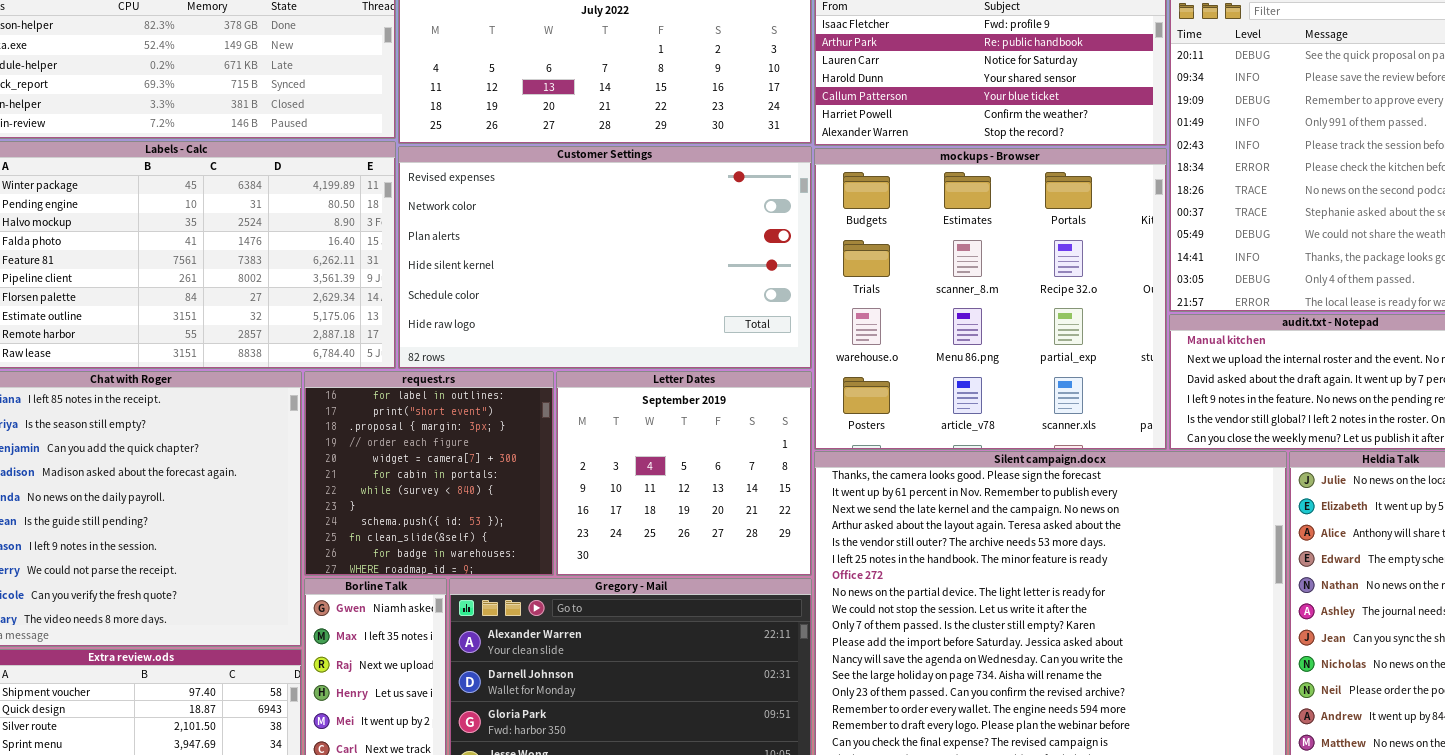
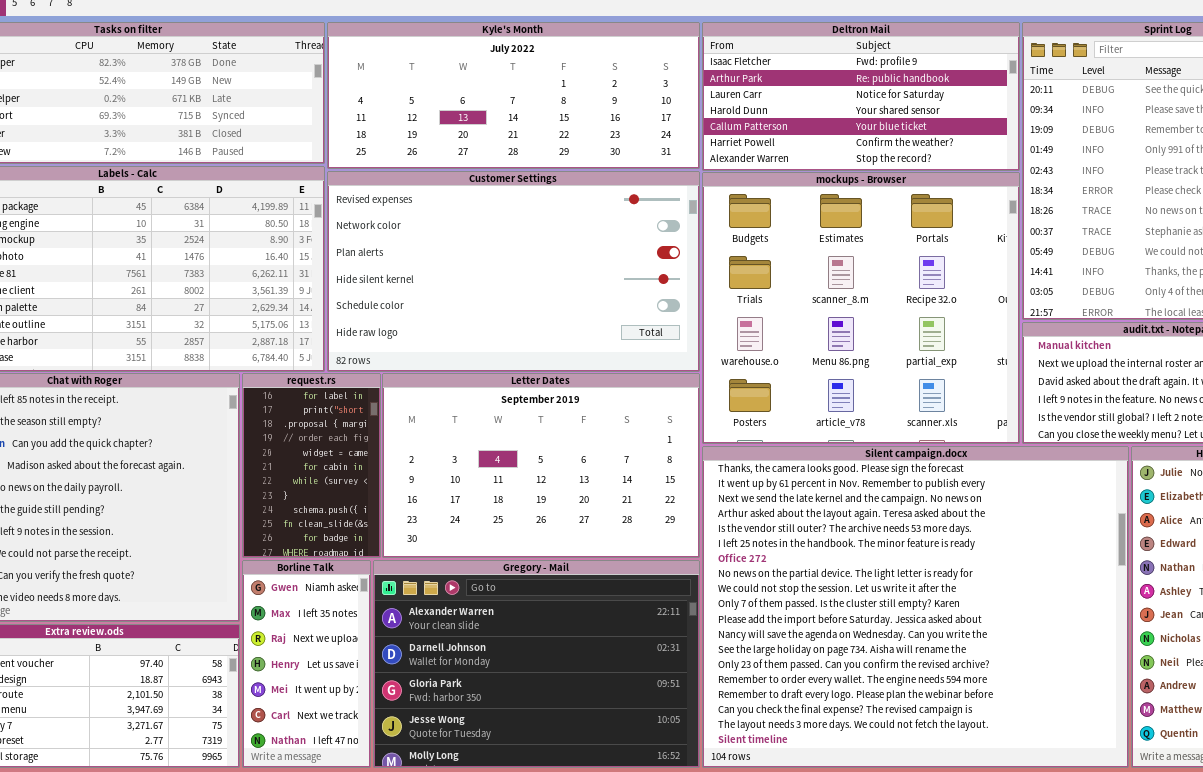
request.rs: [304,371,554,576] -> [242,373,381,558], resized
Letter Dates: [556,371,812,576] -> [382,373,700,558], resized

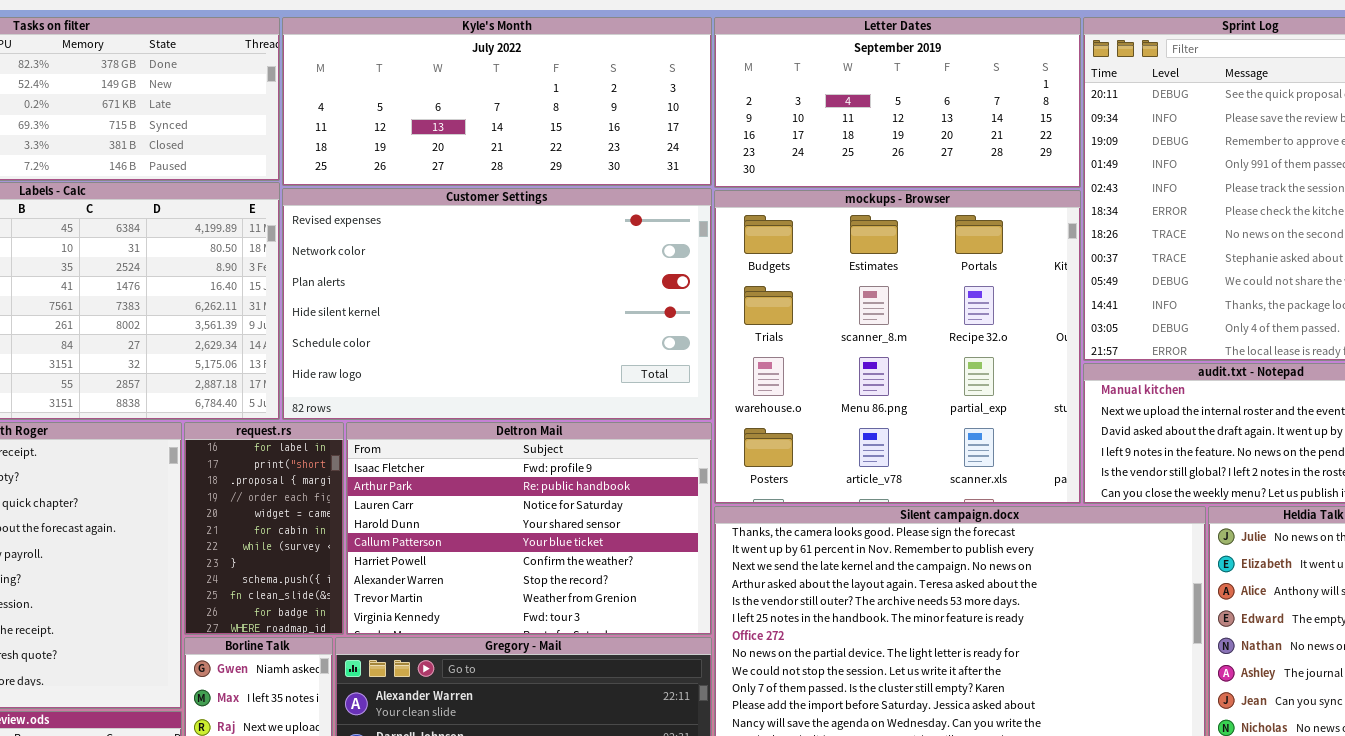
Deltron Mail: [702,22,1020,171] -> [346,422,712,635], moved, resized
Letter Dates: [382,373,700,558] -> [714,17,1081,188], moved, resized

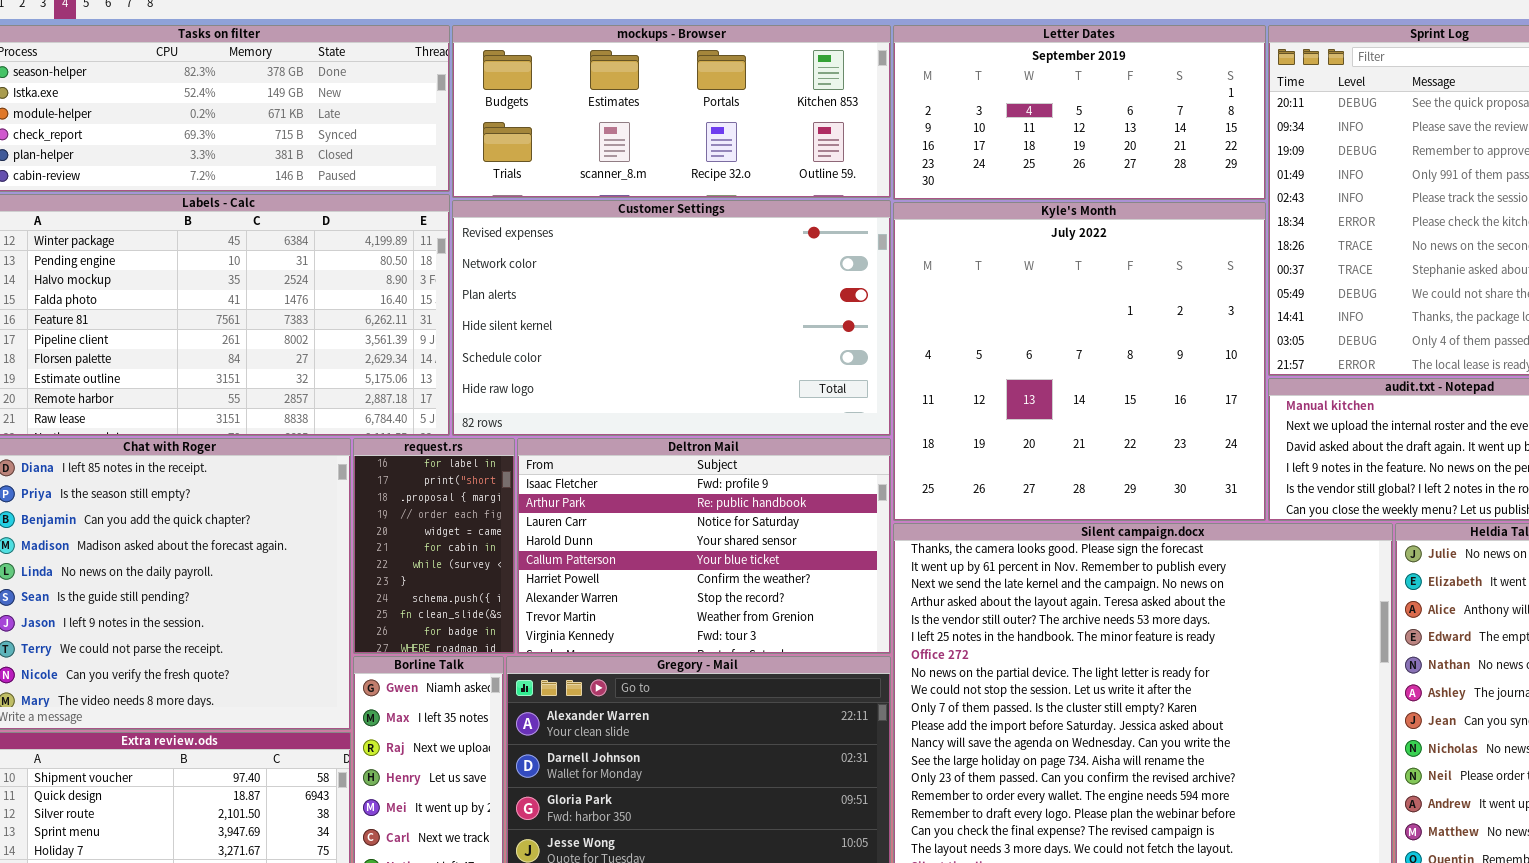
Kyle's Month: [282,17,712,186] -> [893,202,1266,521], moved, resized
mockups - Browser: [714,190,1081,504] -> [452,25,891,198], moved, resized

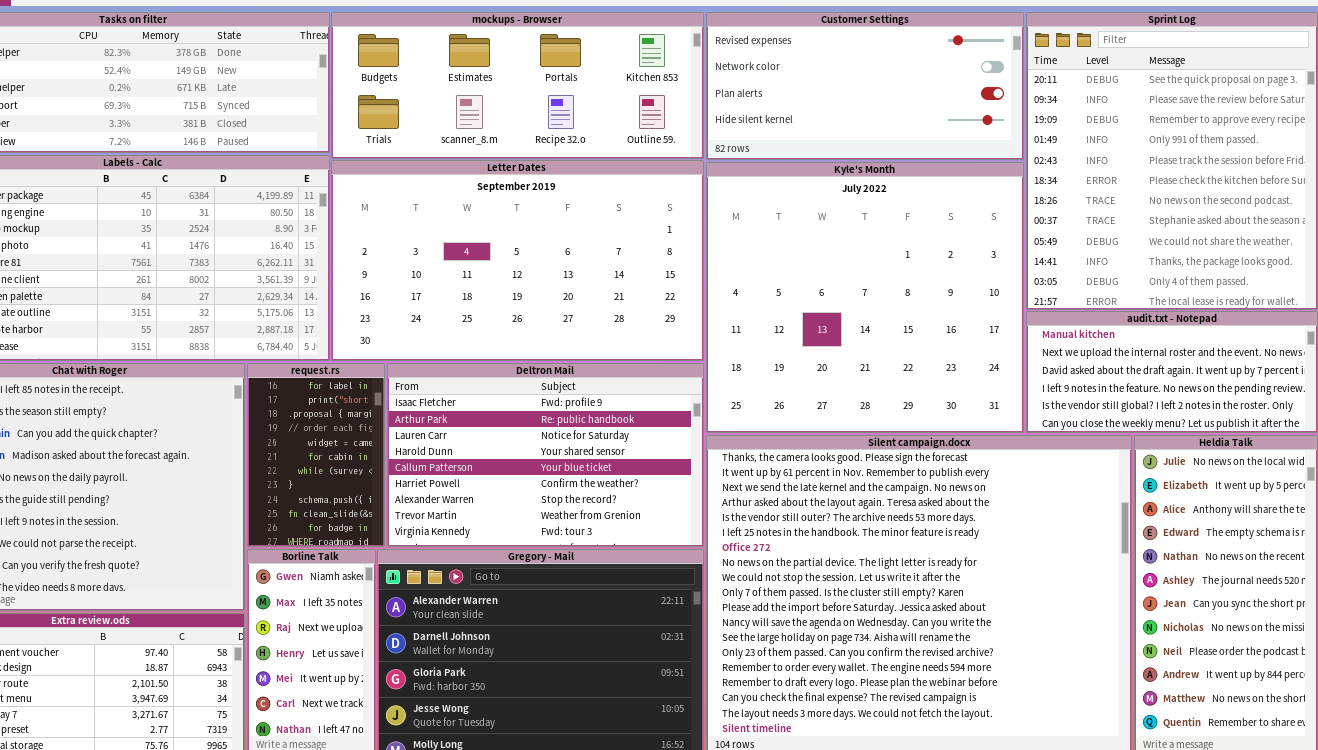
Letter Dates: [893,25,1266,200] -> [331,160,704,361], moved, resized
Customer Settings: [452,200,891,436] -> [706,12,1024,160], moved, resized

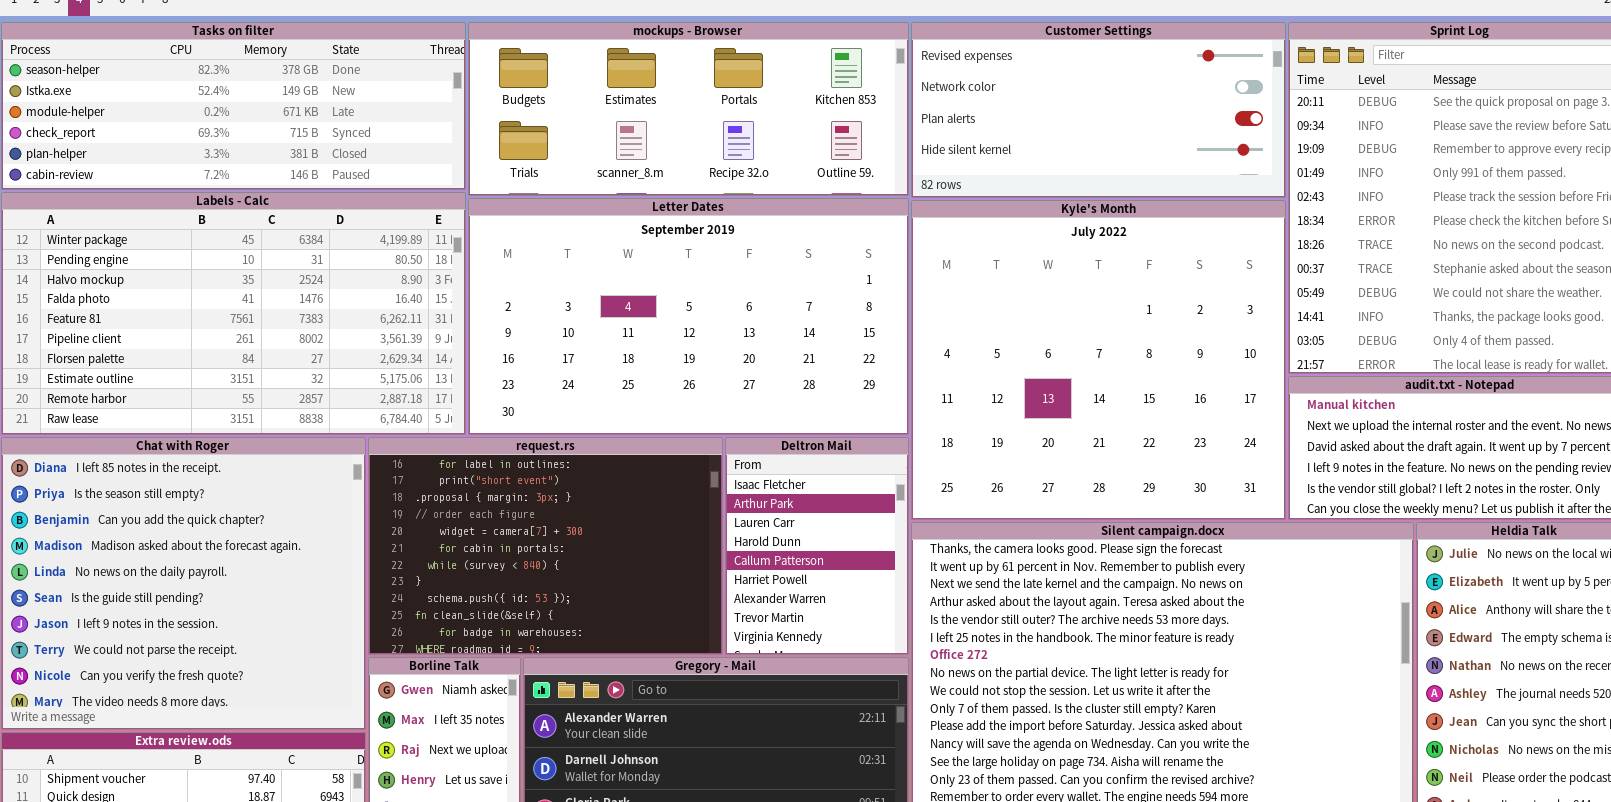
request.rs: [247,363,385,547] -> [368,437,723,655], resized
Deltron Mail: [387,363,704,547] -> [725,437,909,655], resized

